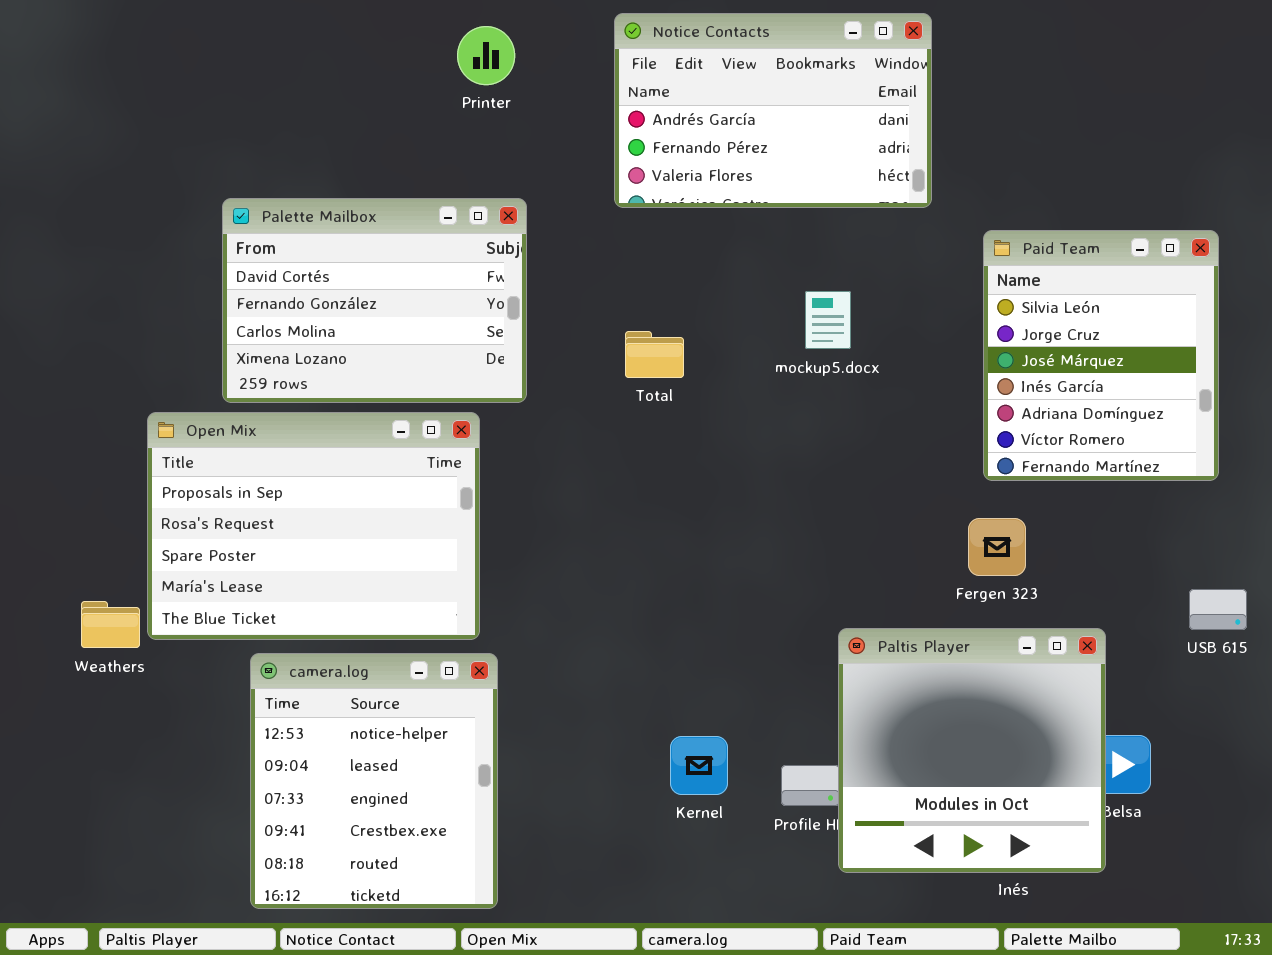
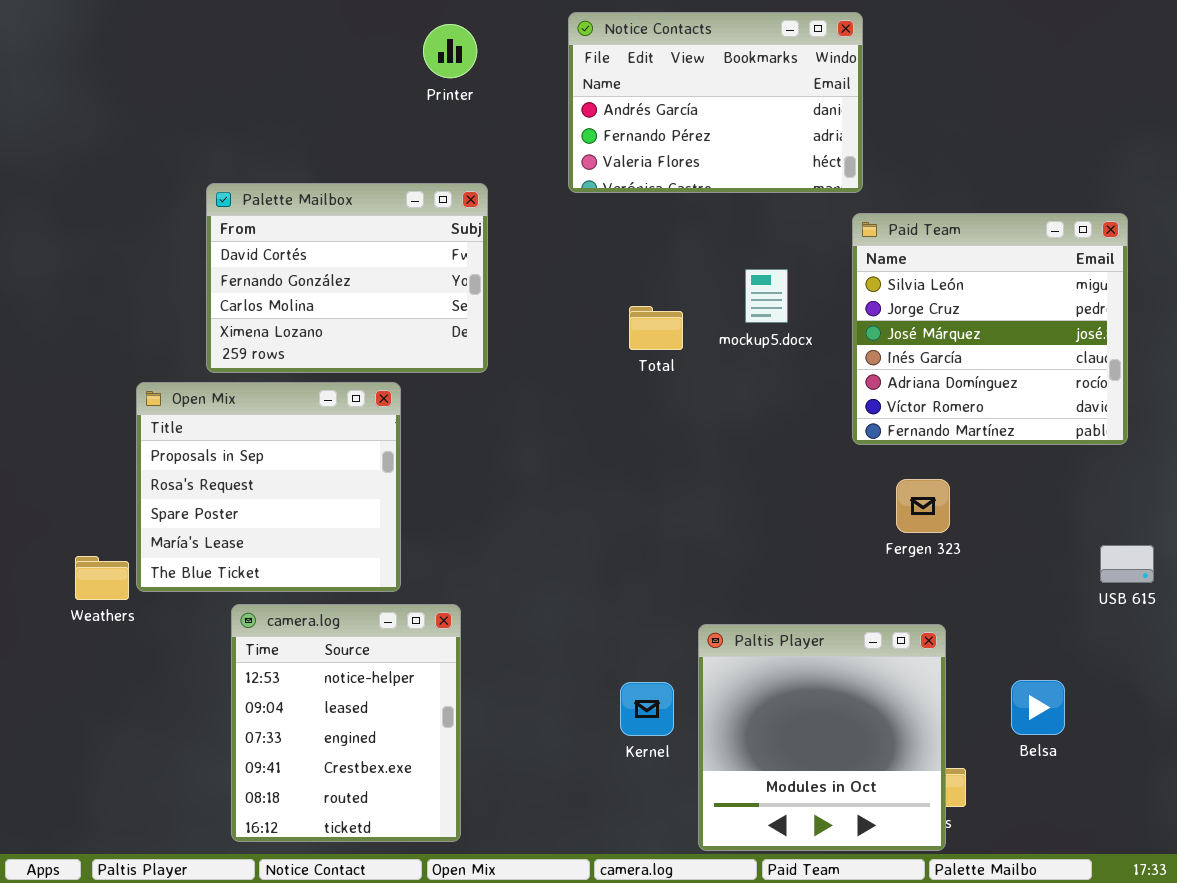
Paid Team: [983,230,1219,481] -> [852,213,1128,445], resized
Total: [625,331,684,378] -> [629,306,683,350], moved
Open Mix: [147,412,480,640] -> [136,382,401,592], resized
Paltis Player: [838,628,1106,873] -> [698,624,946,851], moved

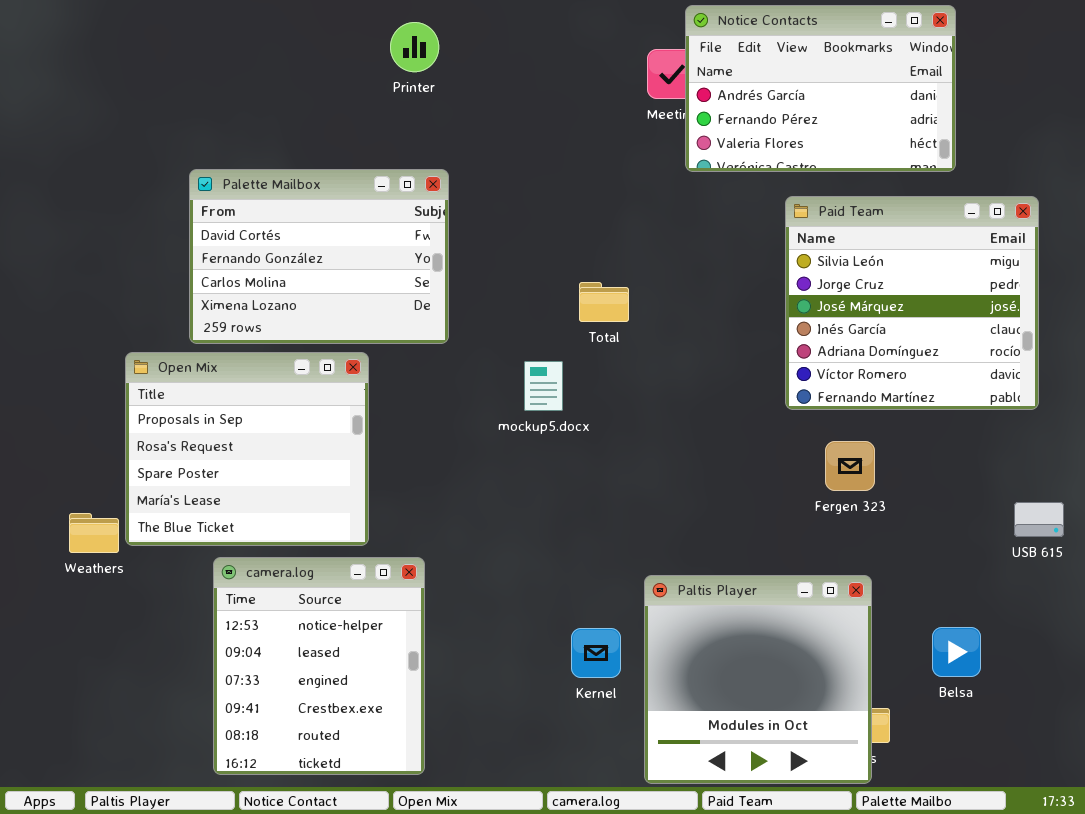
Notice Contacts: [568,12,863,193] -> [685,5,956,172], moved
mockup5.docx: [745,269,788,323] -> [524,361,563,411], moved

